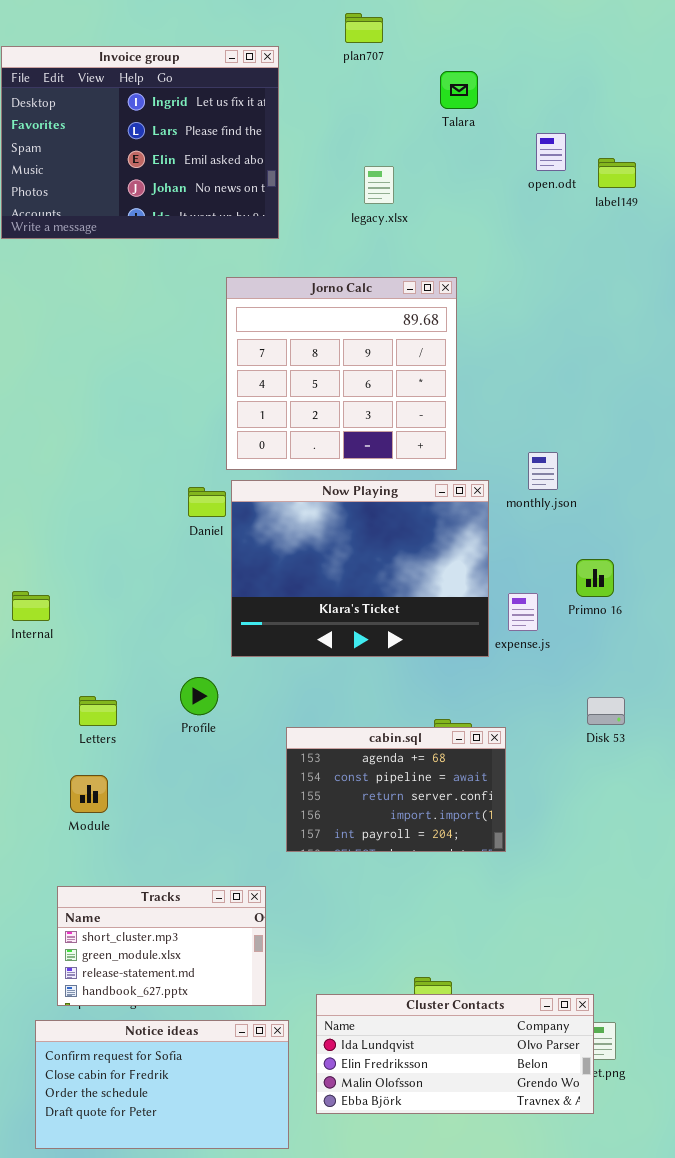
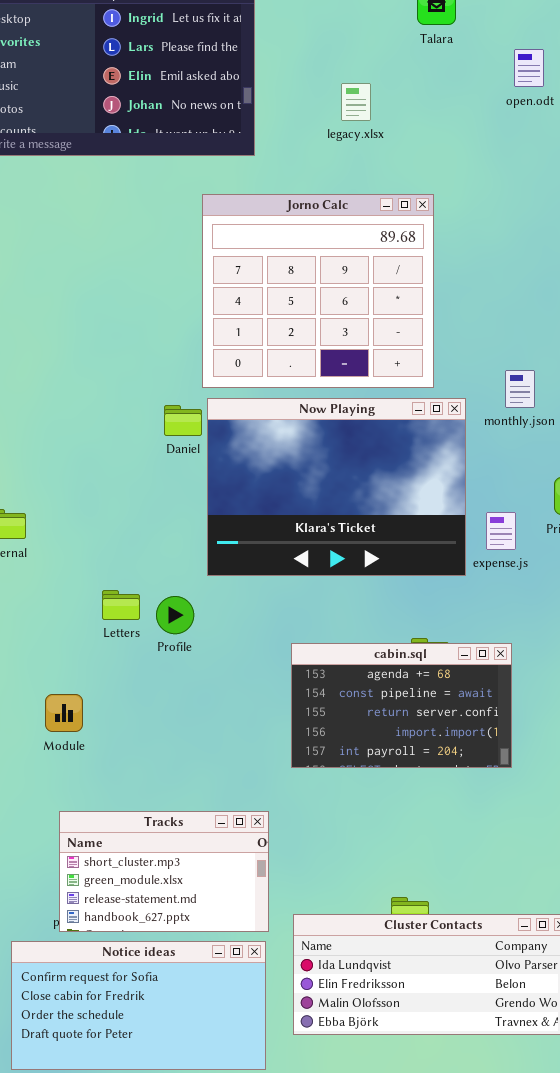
Letters: [79,696,117,726] -> [102,590,140,620], moved
cabin.sql: [286,727,506,852] -> [291,643,512,768], moved
Tracks: [57,886,266,1006] -> [59,811,269,932], moved

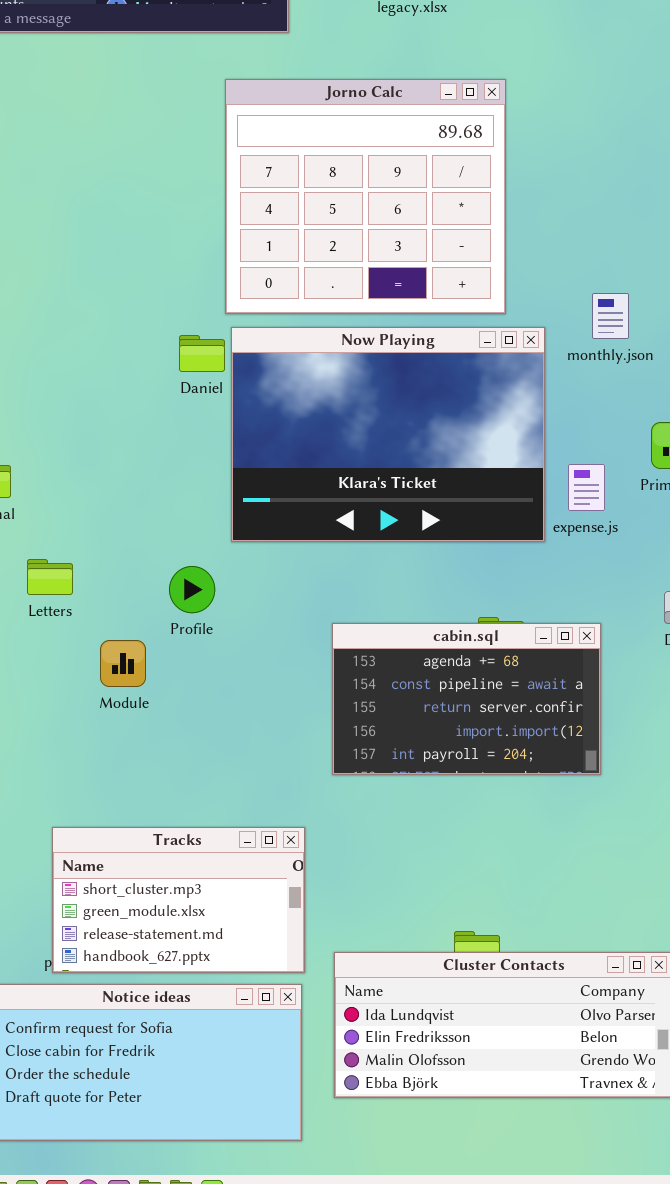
Letters: [102,590,140,620] -> [27,559,73,595], moved
Module: [45,694,83,732] -> [100,640,146,687], moved

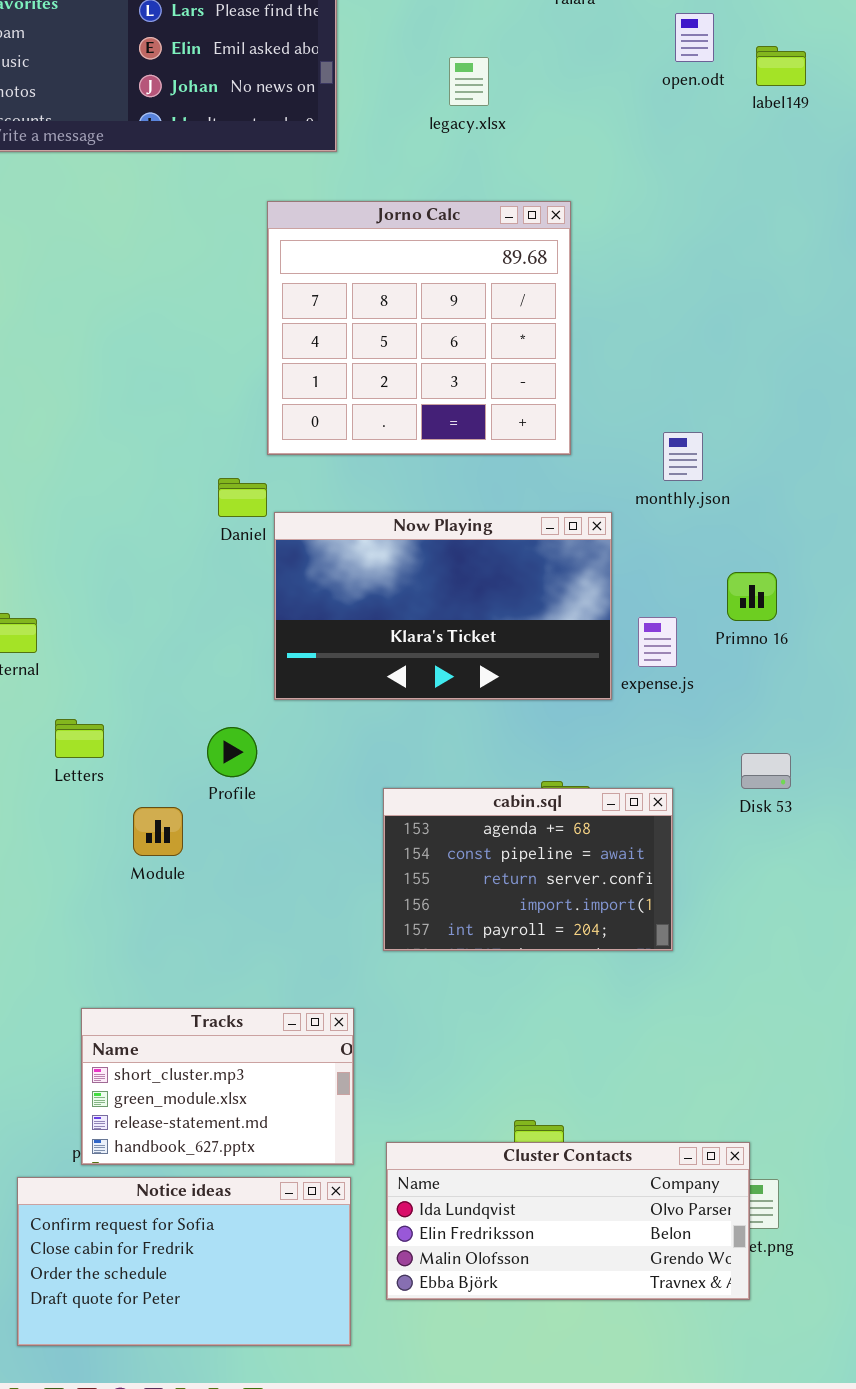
Now Playing: [231,327,545,542] -> [274,512,612,700], resized

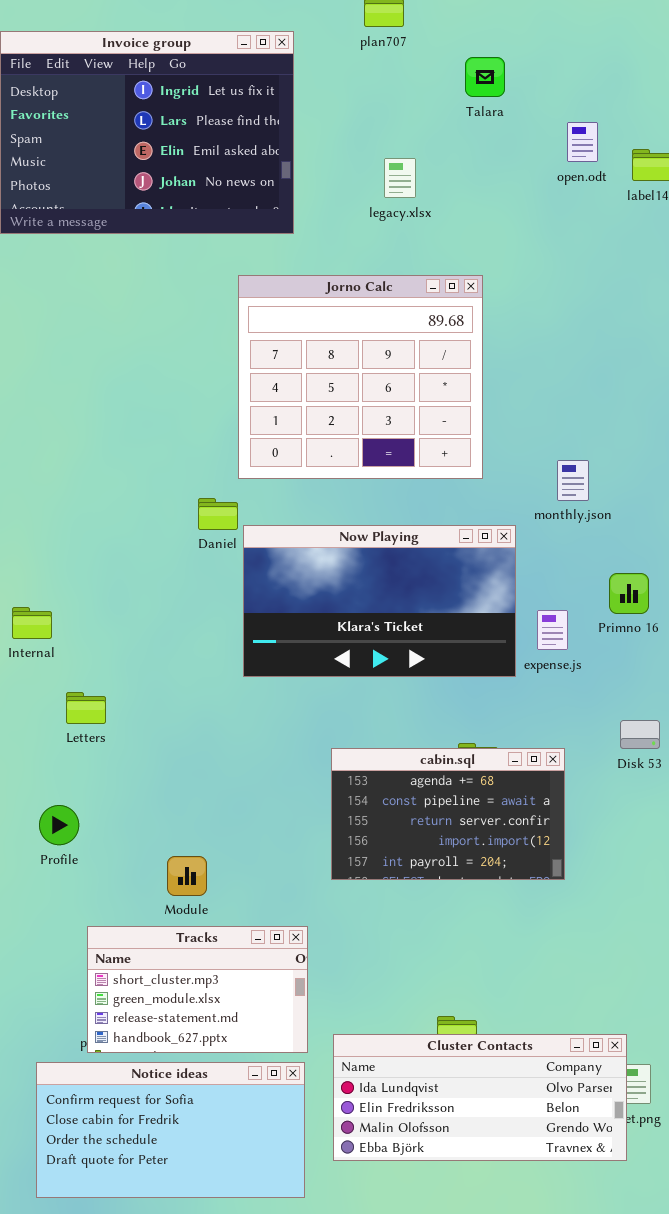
Profile: [207,727,257,777] -> [39,805,79,845], moved
Module: [133,807,183,856] -> [167,856,207,896], moved

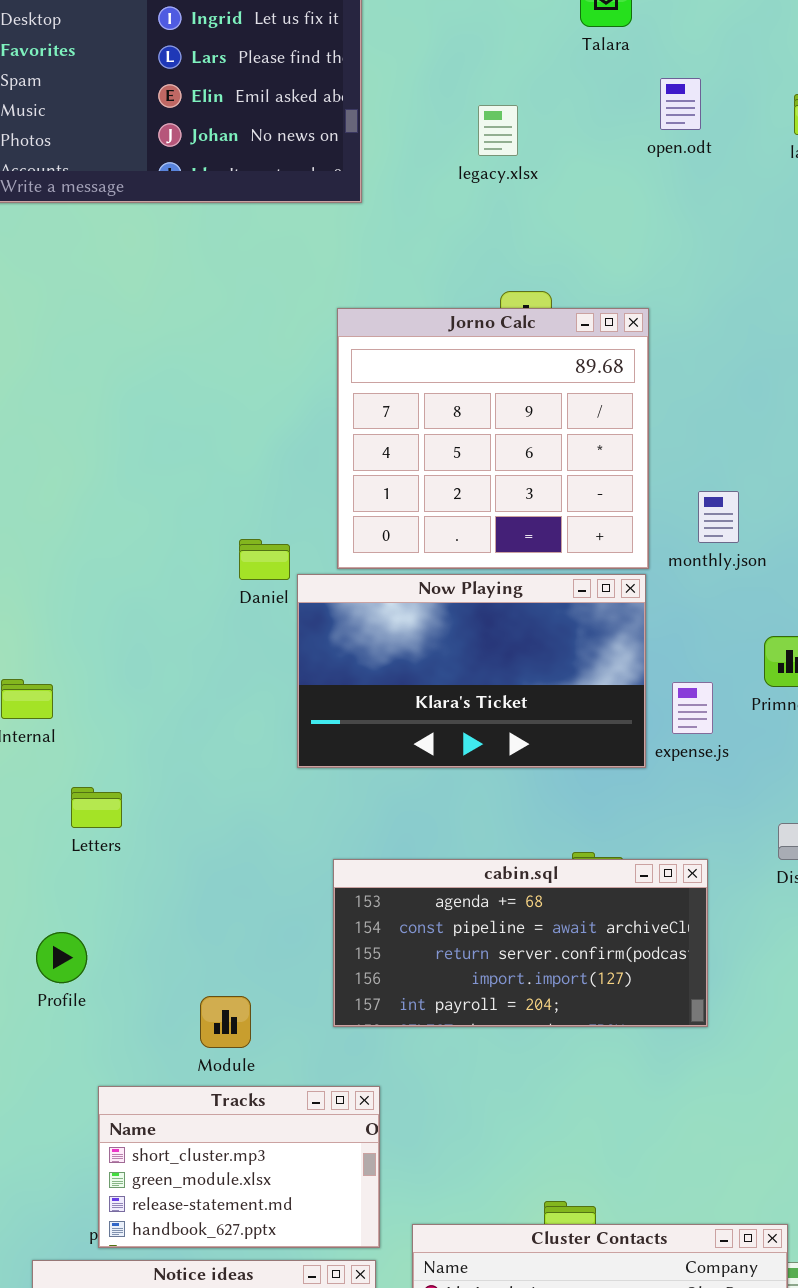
open.odt: [567,122,598,162] -> [660,78,701,130], moved
Jorno Calc: [238,275,483,479] -> [337,308,649,569], moved
cabin.sql: [331,748,565,880] -> [333,859,708,1027], resized

